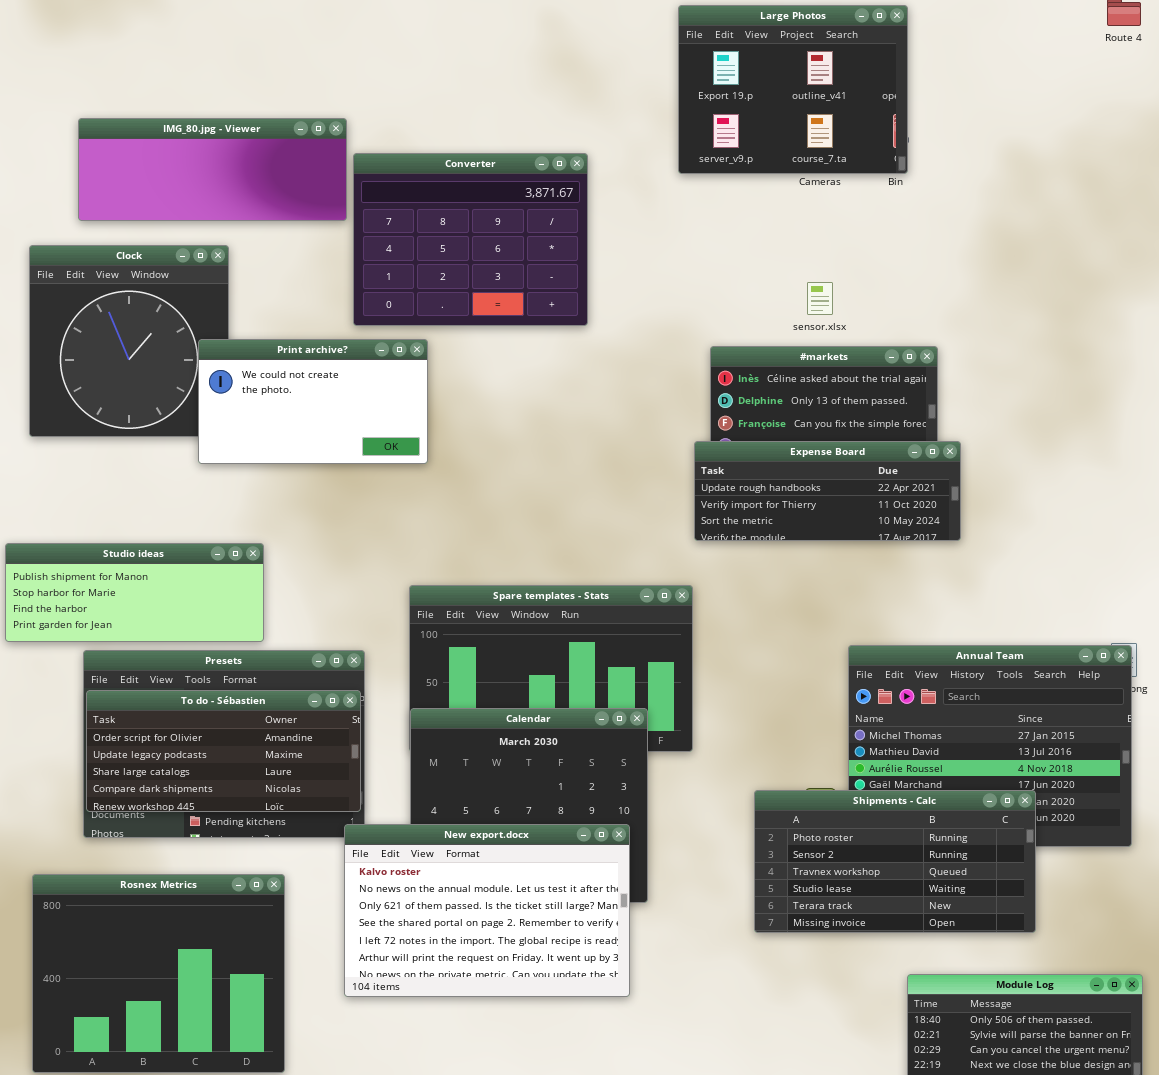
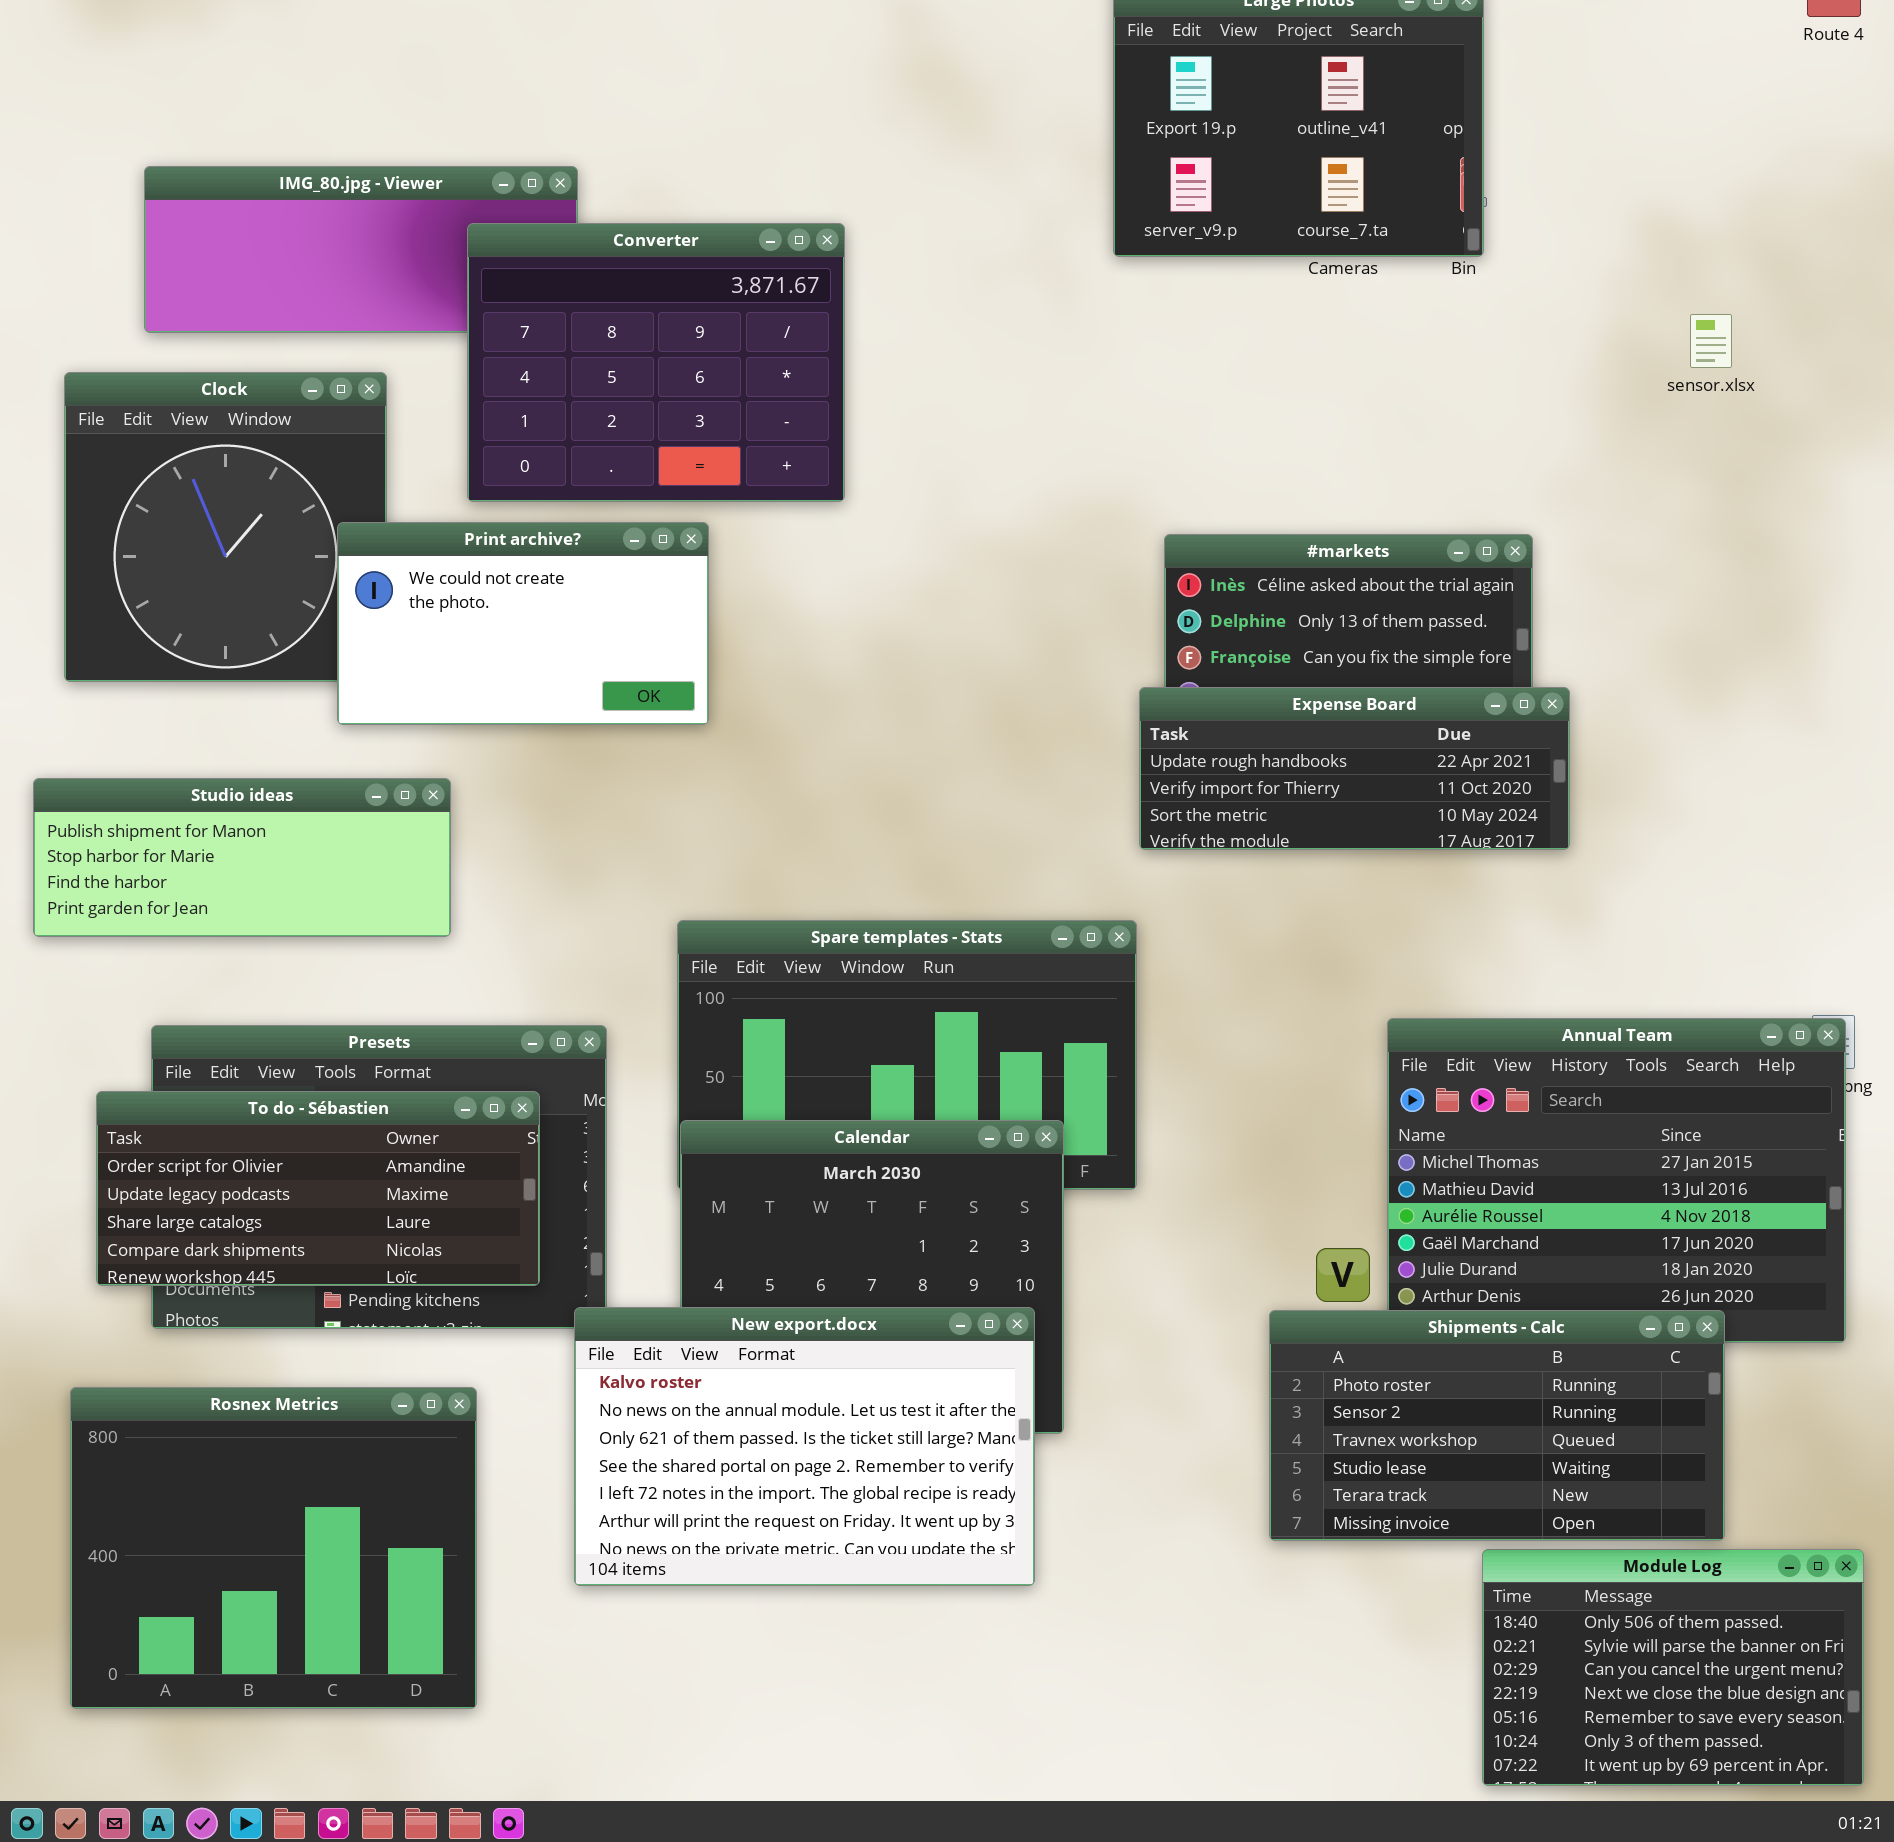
Converter: [353,153,588,326] -> [467,223,845,502], moved
sensor.xlsx: [807,282,833,315] -> [1690,314,1732,368], moved
Studio ideas: [5,543,264,642] -> [33,778,451,937], moved
To do - Sébastien: [86,690,361,812] -> [96,1091,540,1286], moved
Shipments - Calc: [754,790,1036,933] -> [1269,1310,1725,1541], moved

